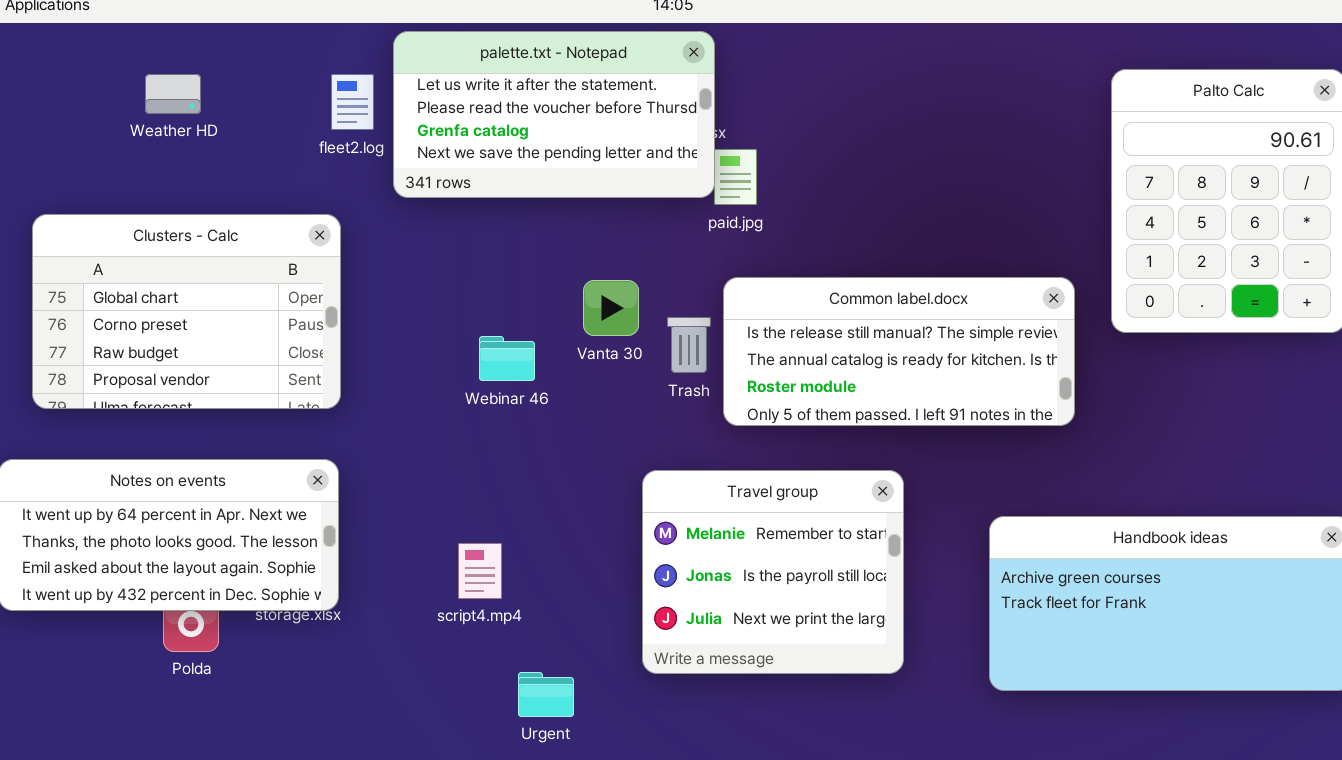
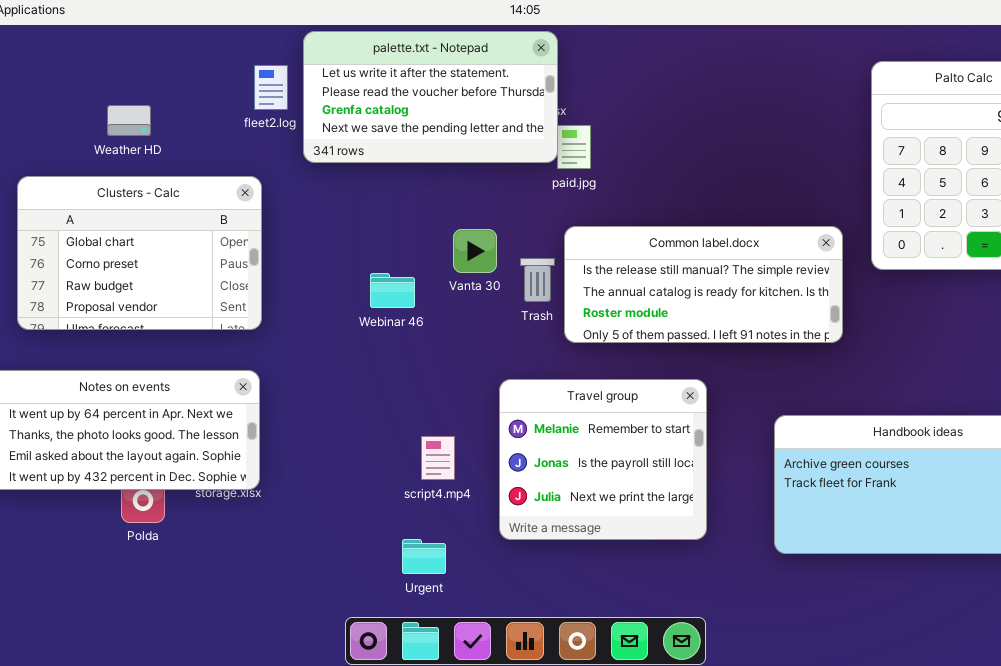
Weather HD: [145,74,201,114] -> [107,105,151,136], moved
script4.mp4: [458,543,502,599] -> [421,436,455,480], moved

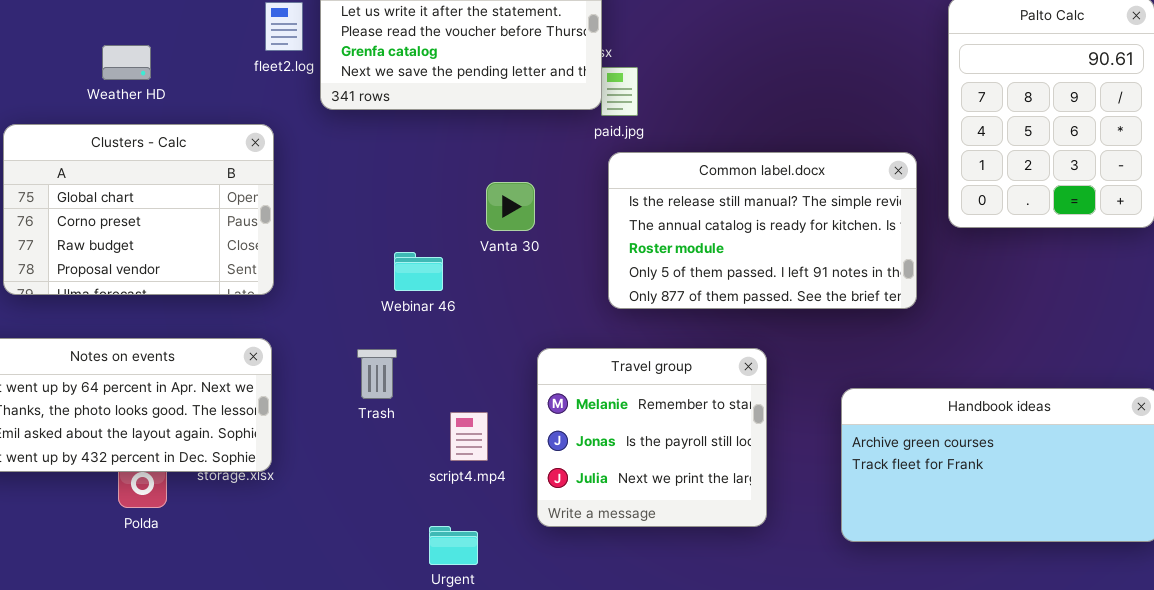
Common label.docx: [564,226,843,343] -> [608,152,917,309], resized
Trash: [520,258,555,302] -> [357,349,397,399], moved
Webinar 46: [370,273,415,308] -> [394,252,443,291], moved

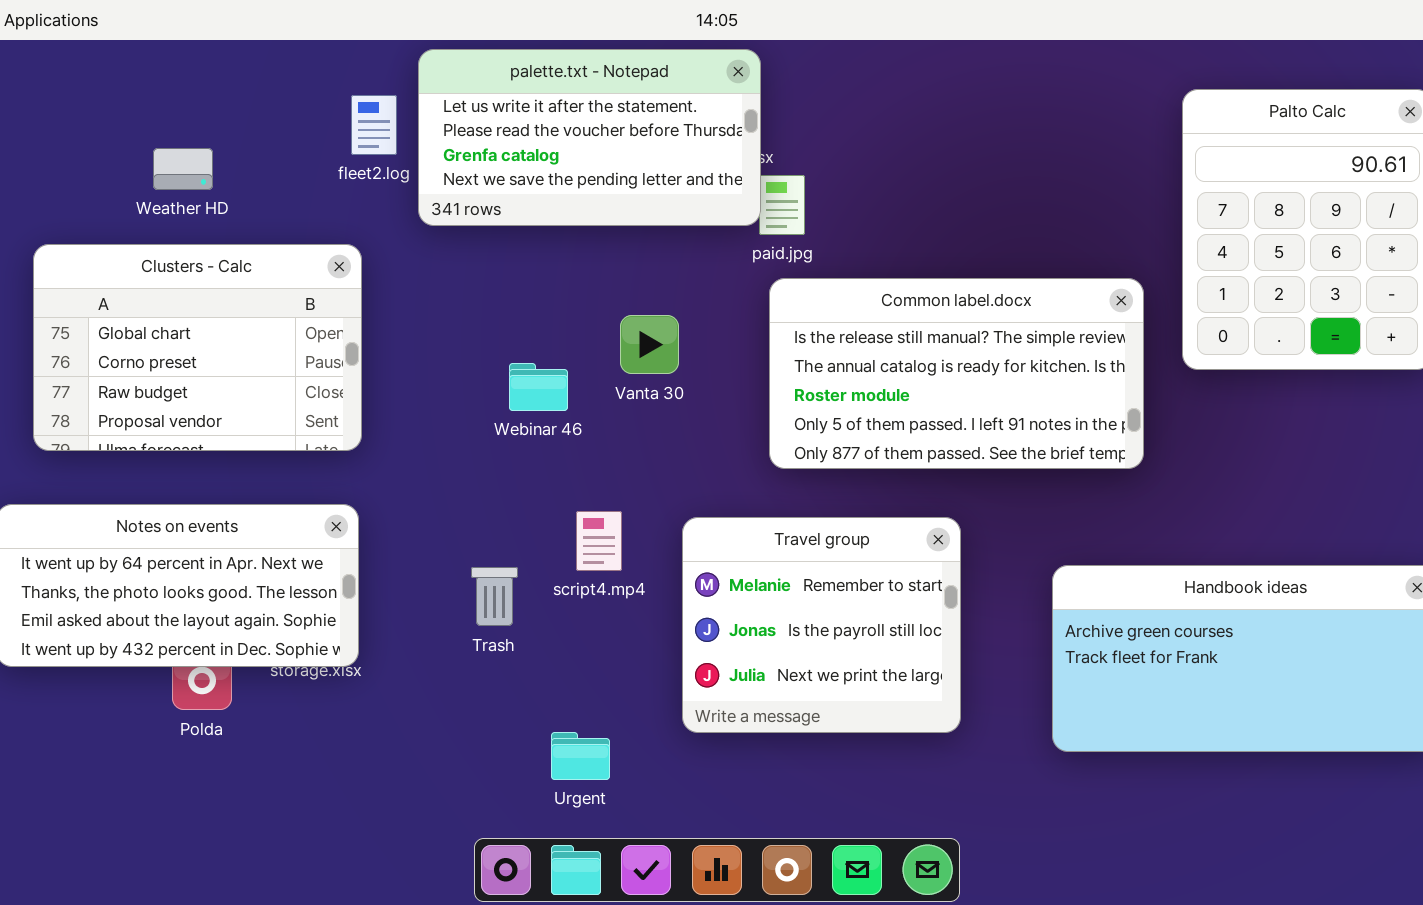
Webinar 46: [394,252,443,291] -> [509,363,568,411], moved
Trash: [357,349,397,399] -> [471,567,518,626], moved
script4.mp4: [450,412,488,461] -> [576,511,622,571], moved

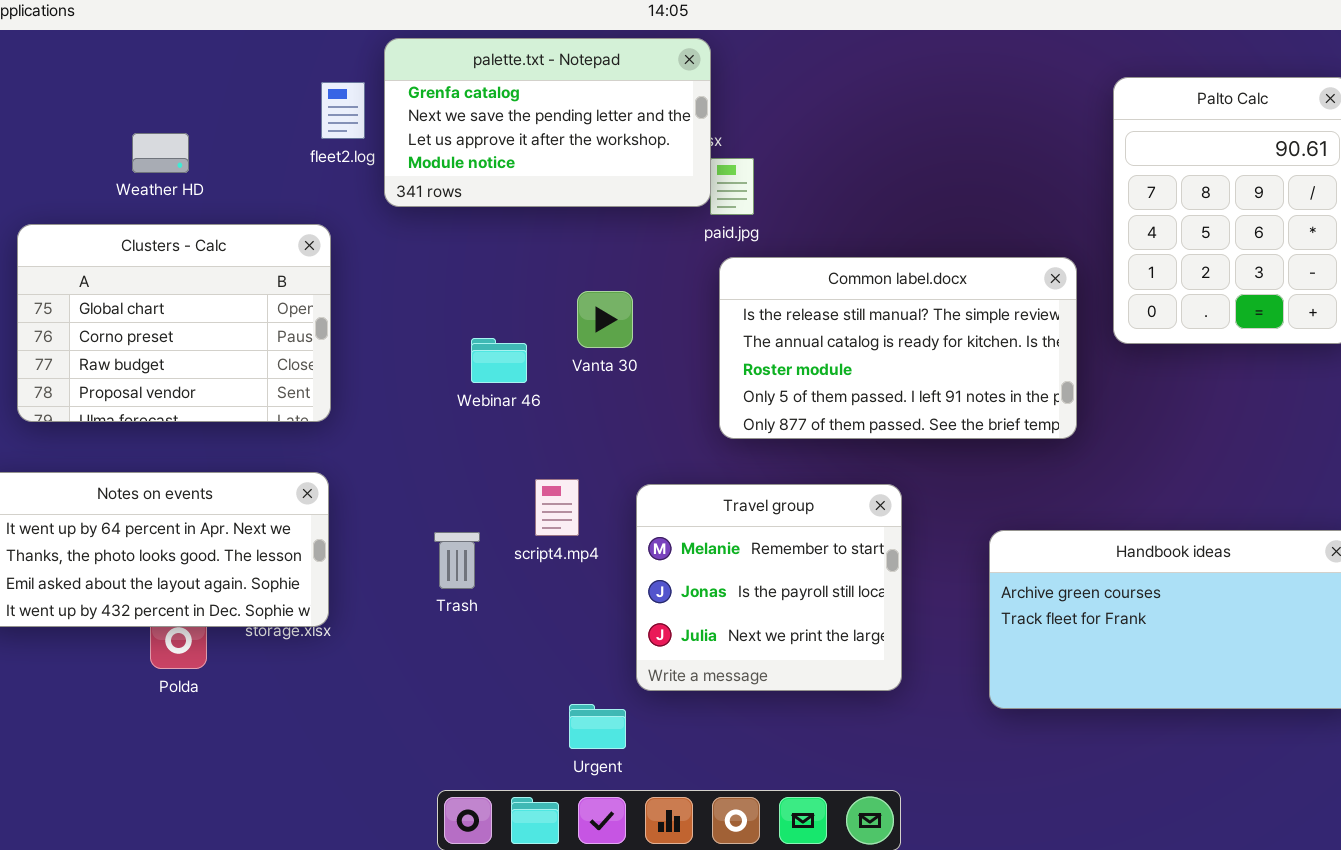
palette.txt - Notepad: [418,49,761,226] -> [384,38,711,207], scrolled down 2 rows
Urgent: [551,732,610,780] -> [569,704,626,749], moved

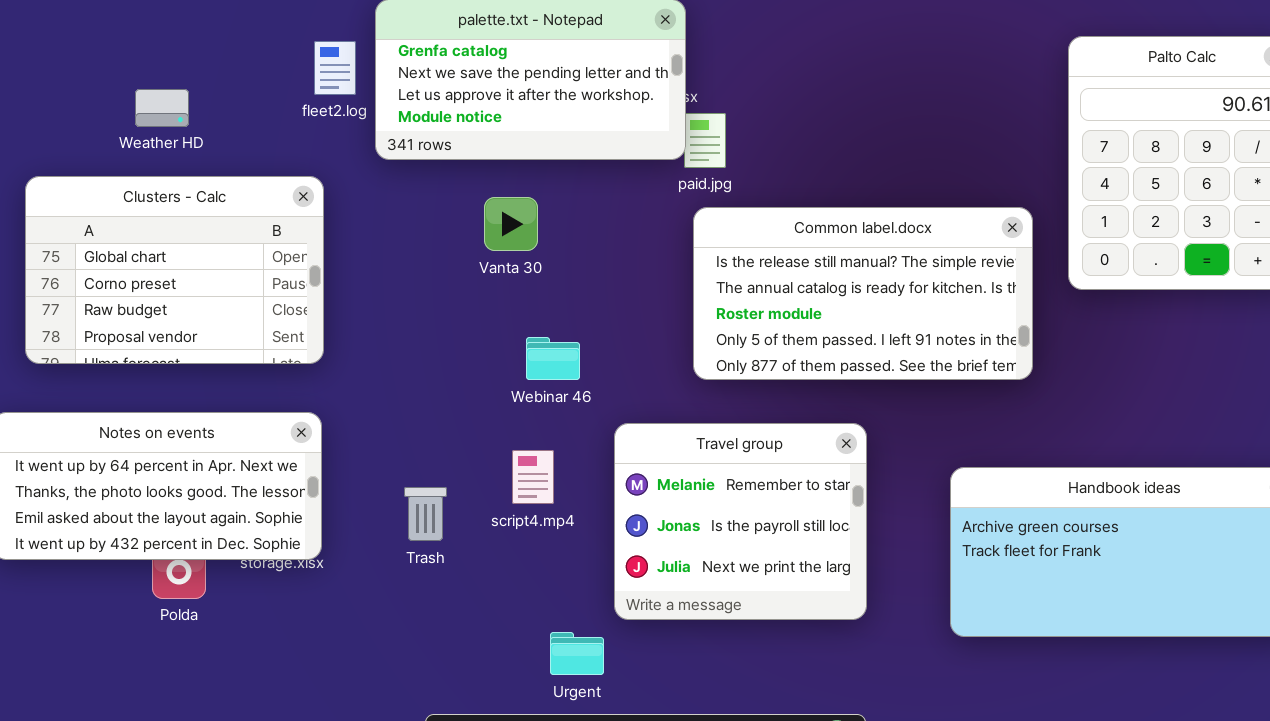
Vanta 30: [577,291,633,348] -> [484,197,538,251], moved
Webinar 46: [471,338,527,383] -> [526,337,580,380], moved
script4.mp4: [535,479,579,536] -> [512,450,554,504], moved
Trash: [434,532,480,589] -> [404,487,447,541], moved

